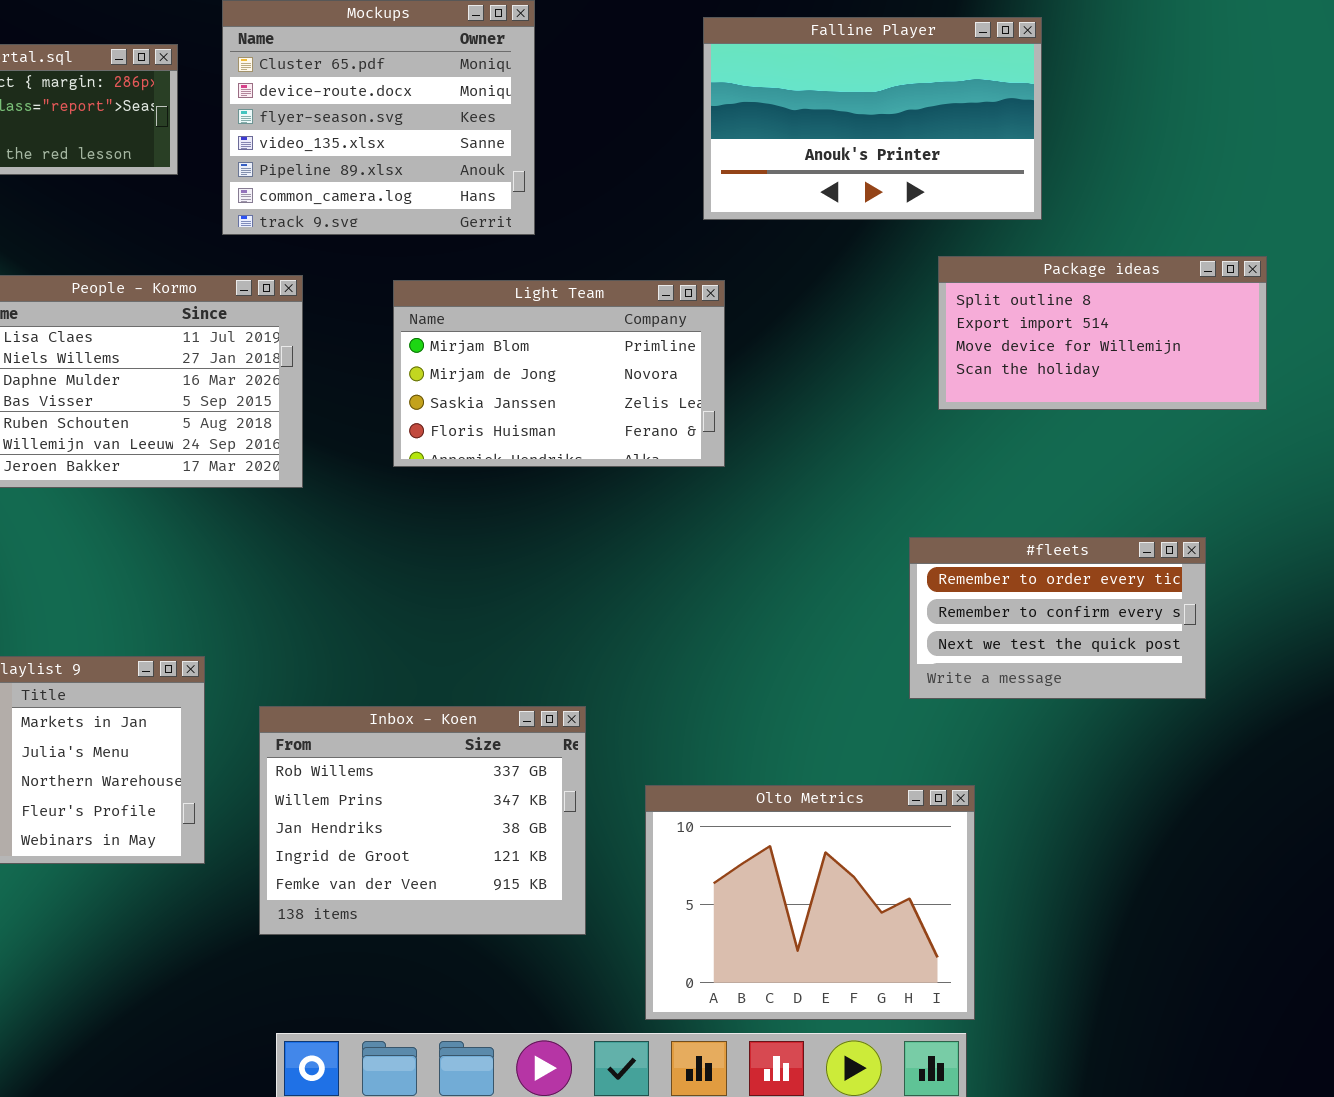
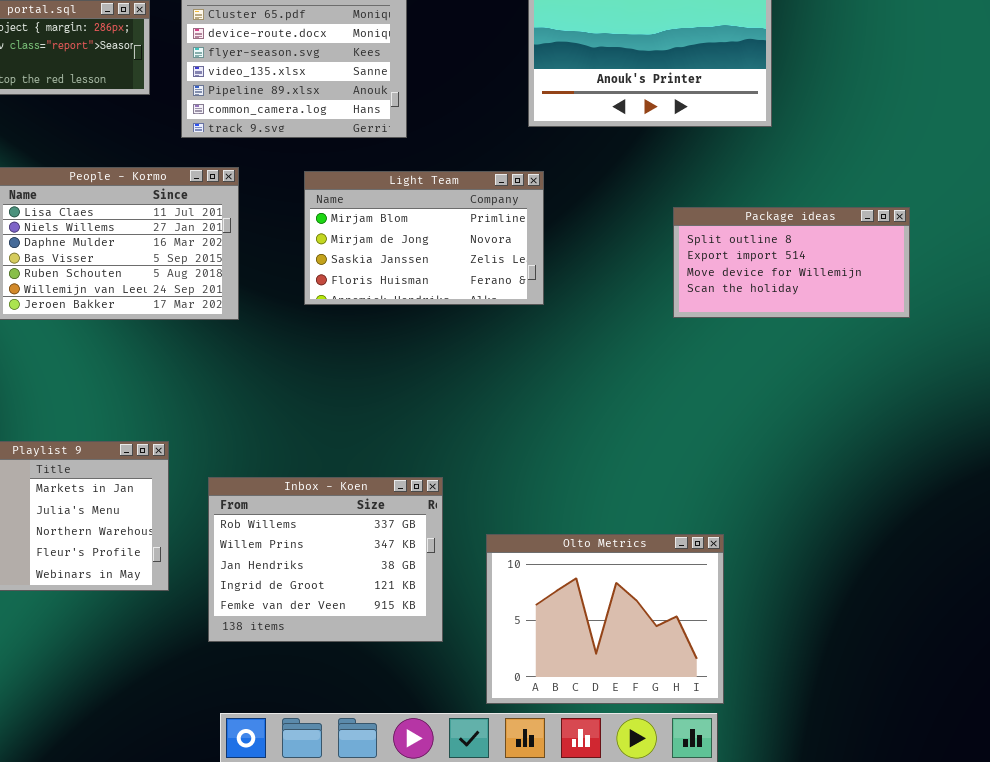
Package ideas: [938,256,1267,410] -> [673,207,910,318], moved
#fleets: [909,537,1206,699] -> none, closed

